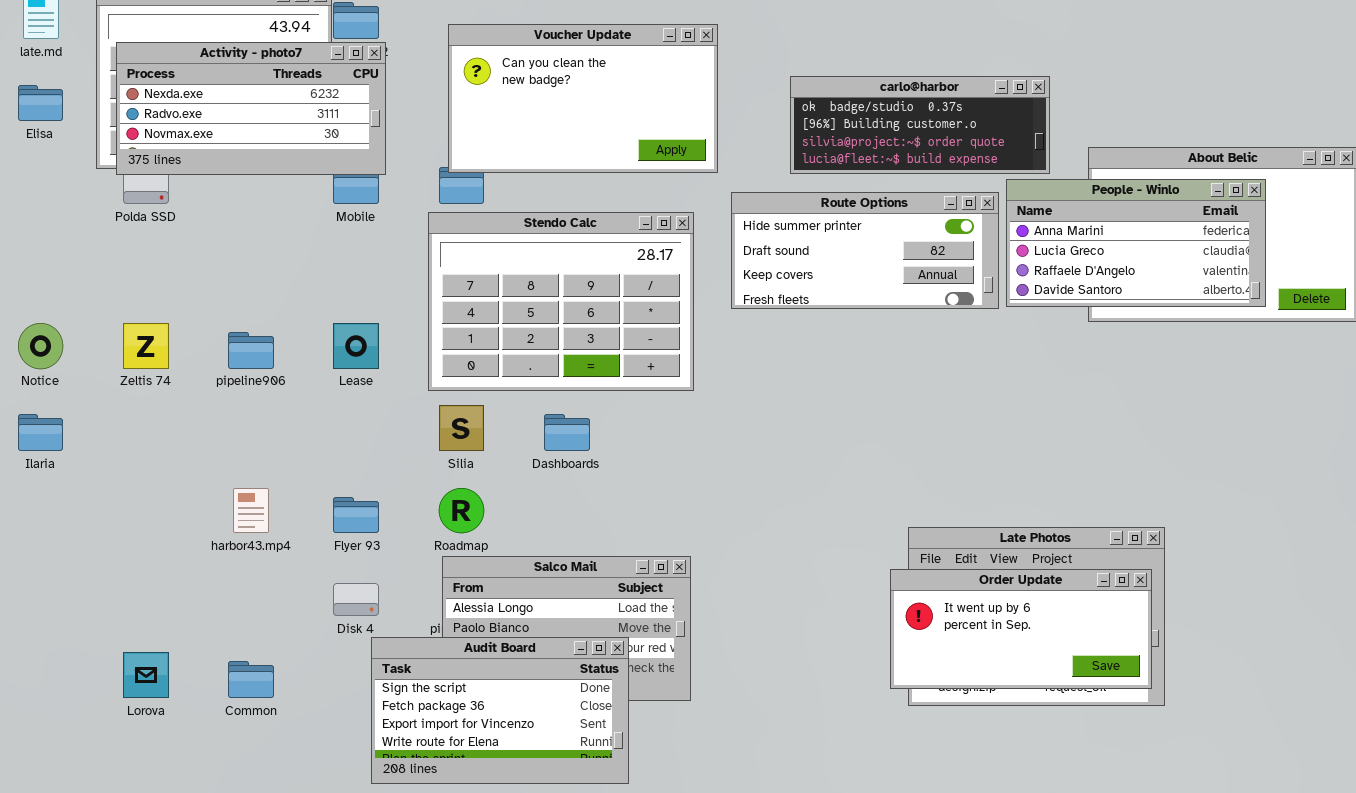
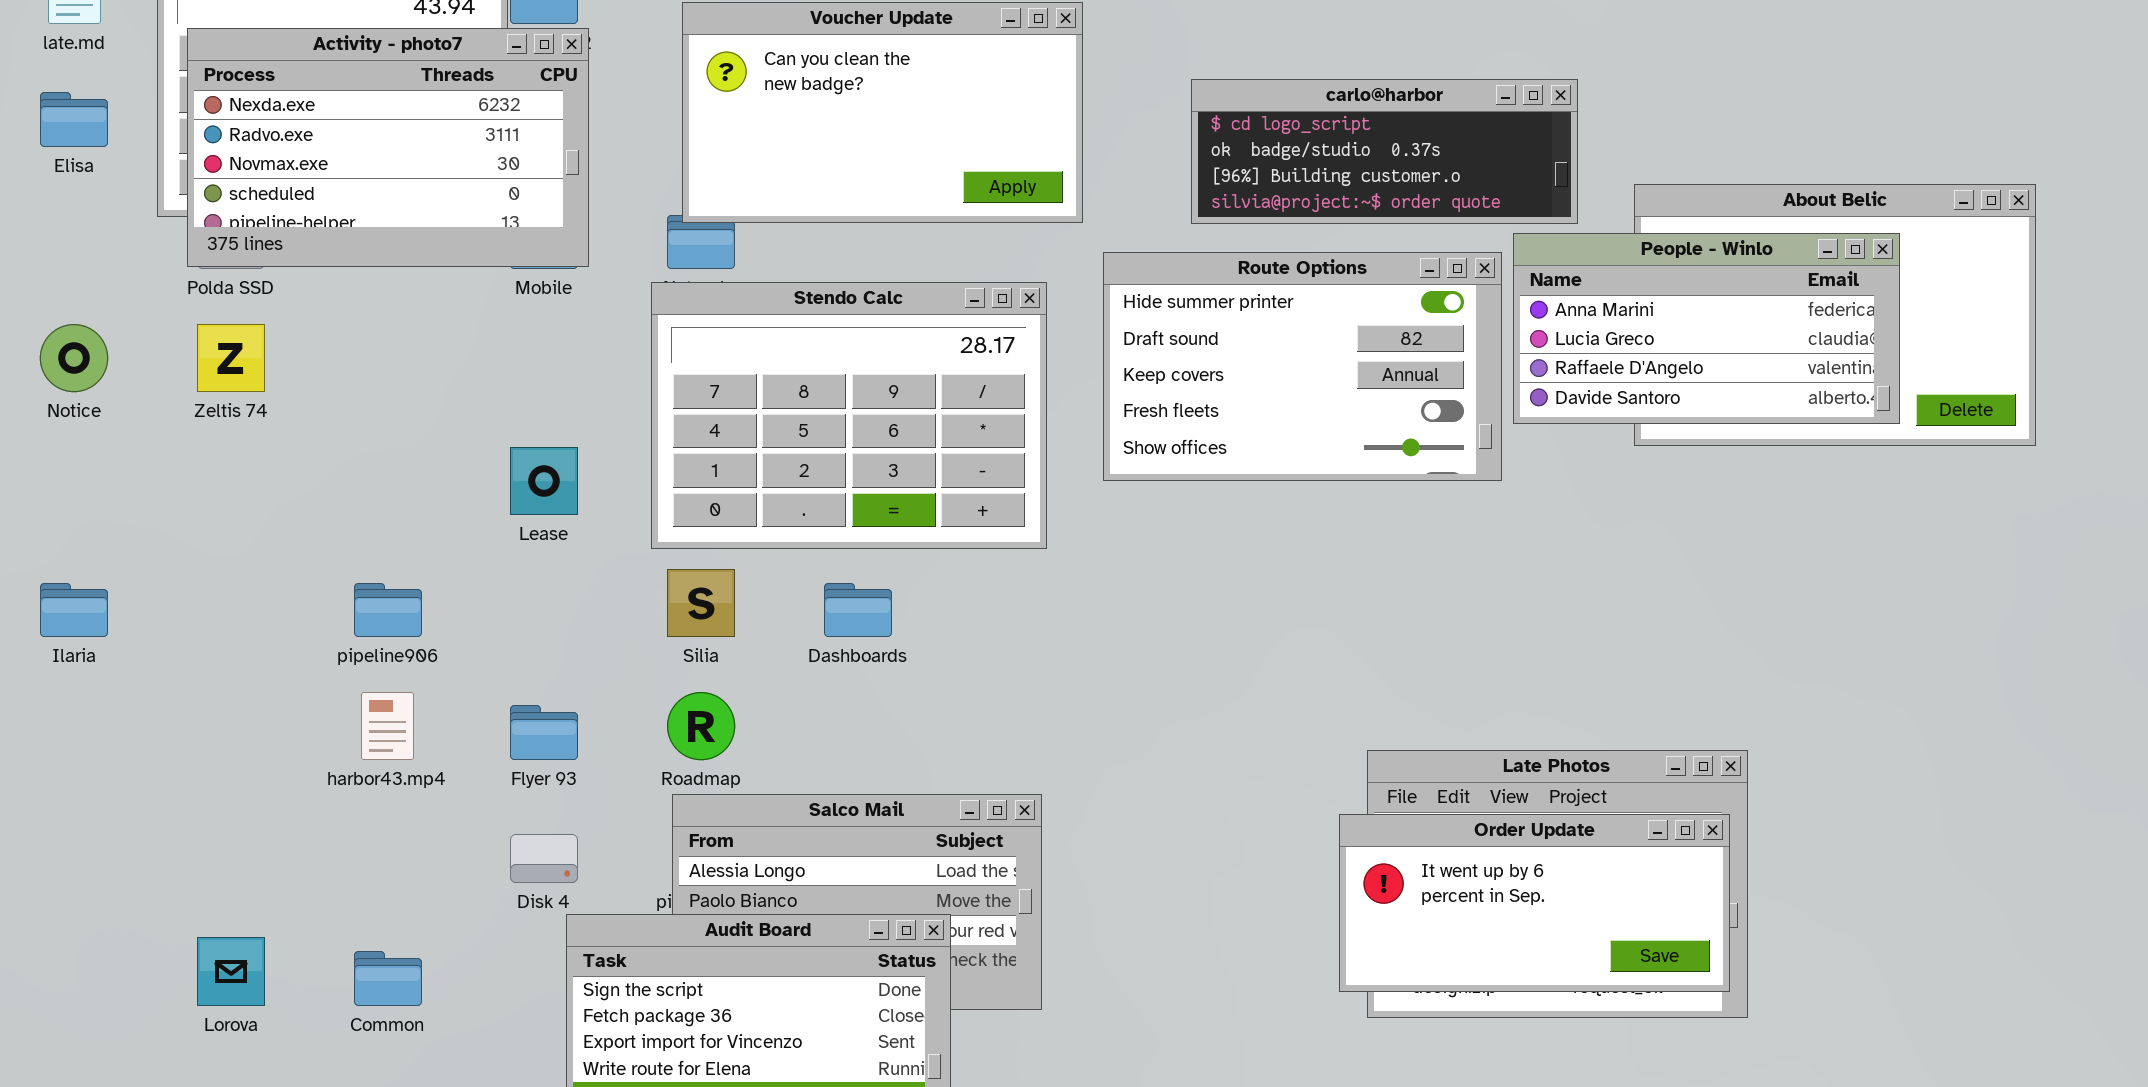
Activity - photo7: [116,42,386,175] -> [187,28,589,267], resized
carlo@harbor: [790,76,1050,174] -> [1191,79,1578,224], scrolled up 1 row
Route Options: [731,192,999,309] -> [1103,252,1502,481], resized
Notice: [18,323,63,369] -> [40,324,108,392], moved
Zeltis 74: [123,323,169,369] -> [197,324,265,392], moved
pipeline906: [228,332,274,369] -> [354,583,422,637], moved

